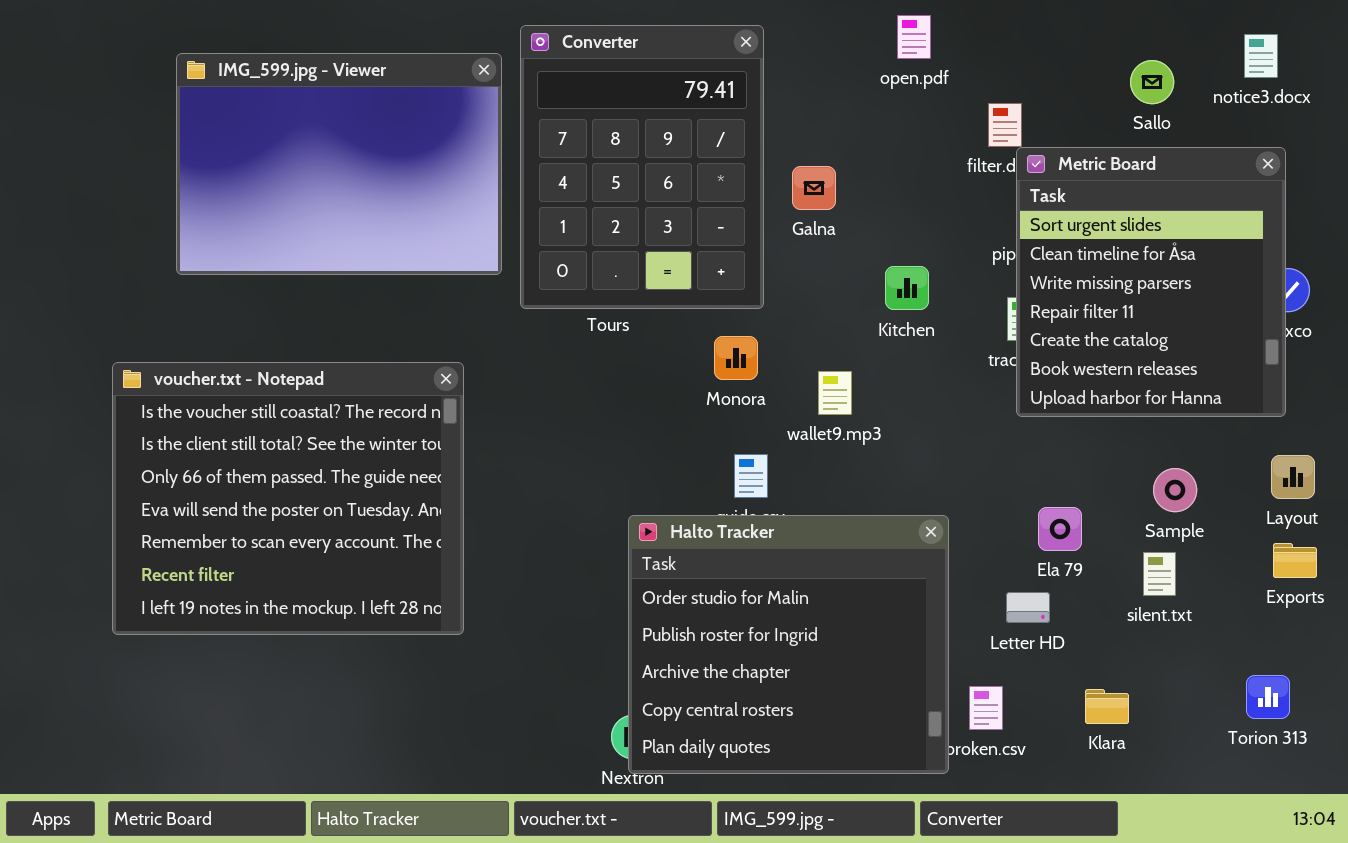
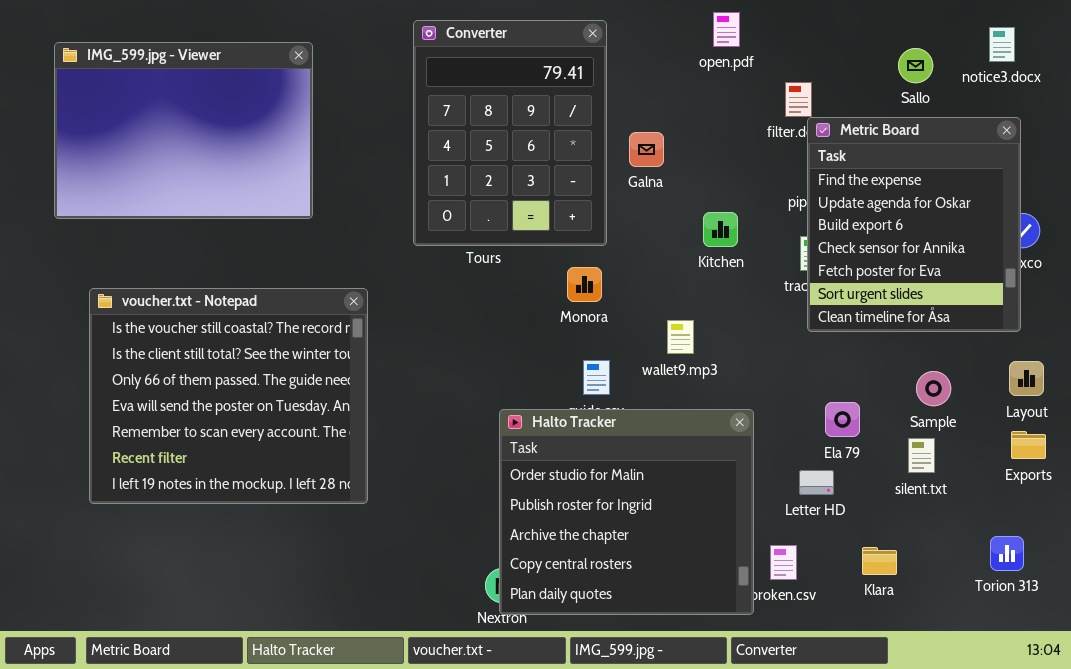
IMG_599.jpg - Viewer: [176,53,502,275] -> [54,42,313,219], moved
Metric Board: [1016,147,1286,417] -> [807,117,1021,332], scrolled up 5 rows
wallet9.mp3: [818,371,852,415] -> [667,320,694,354], moved

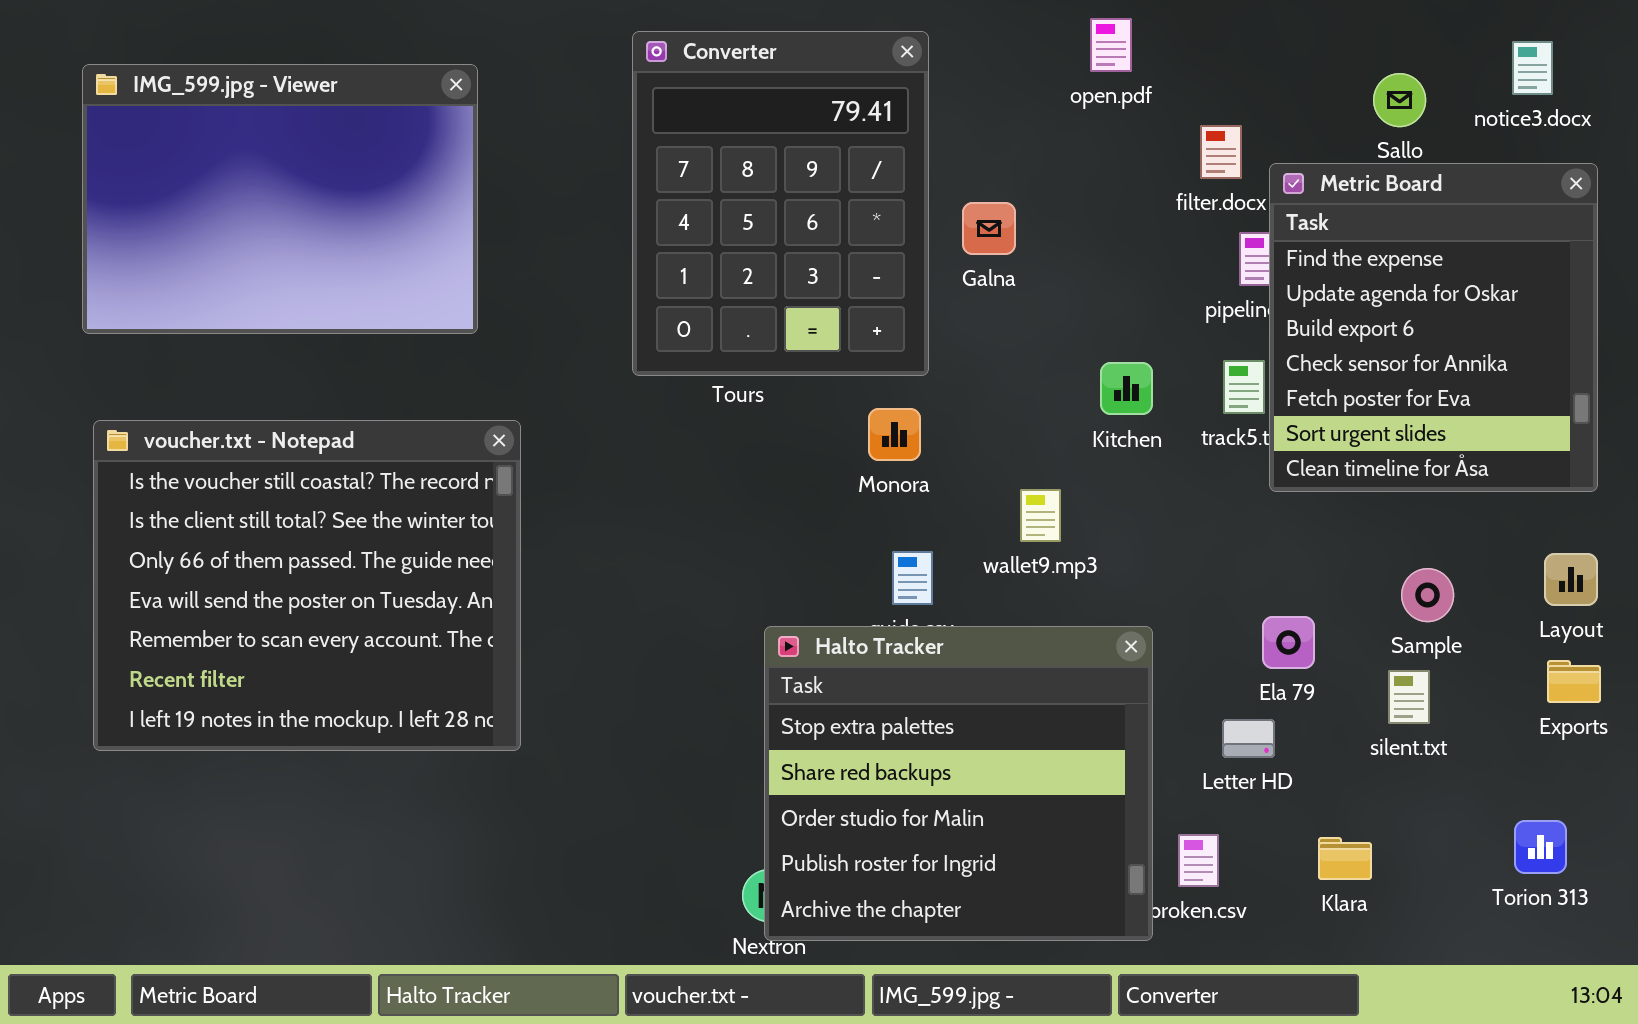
Metric Board: [807,117,1021,332] -> [1269,163,1598,492], moved
Kitchen: [703,212,738,247] -> [1100,362,1153,415], moved
voucher.txt - Notepad: [89,288,368,504] -> [93,420,521,751], moved
Halto Tracker: [499,409,754,615] -> [764,626,1153,941], scrolled up 2 rows

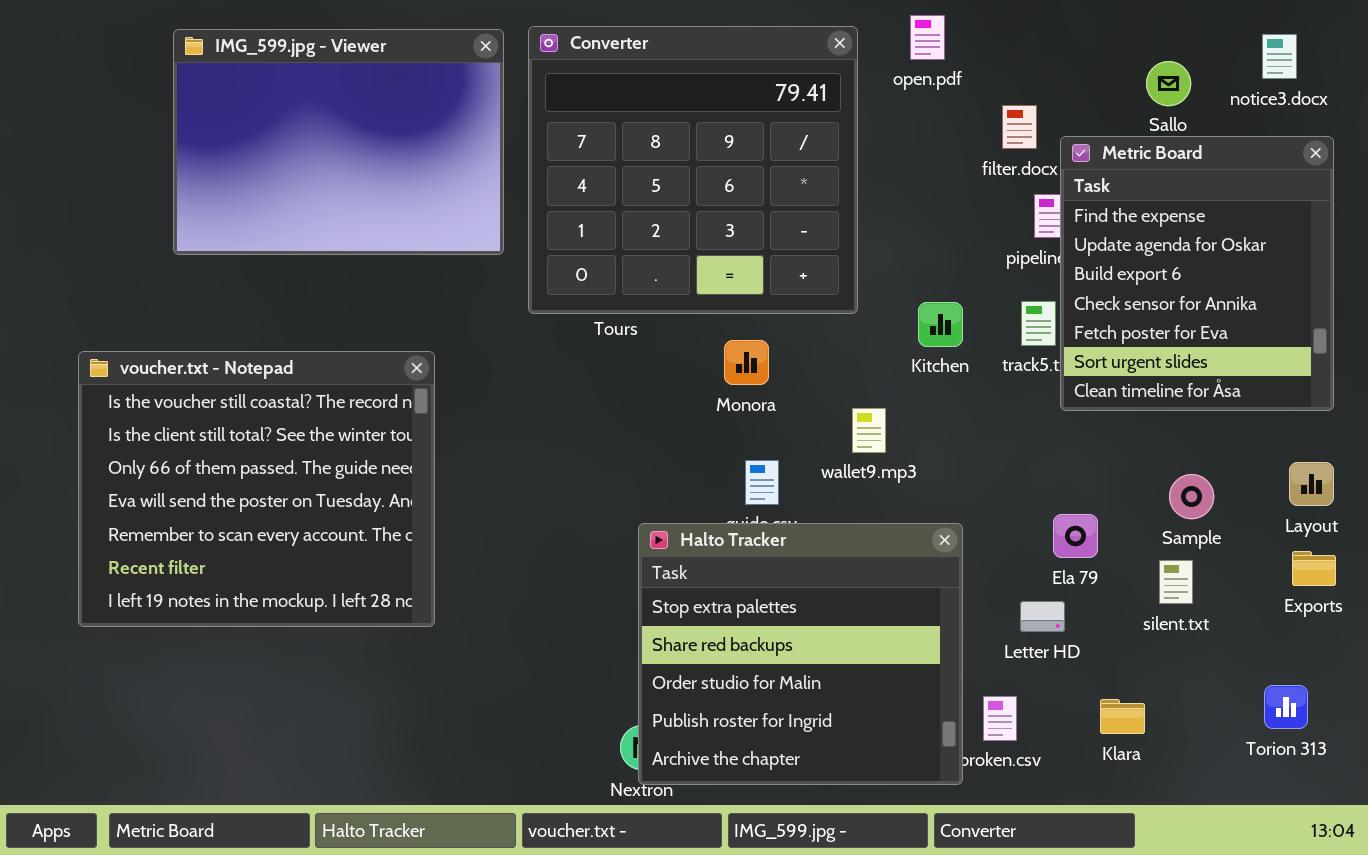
Converter: [632,31,929,376] -> [528,26,858,314], resized
IMG_599.jpg - Viewer: [82,64,478,334] -> [173,29,504,255], moved

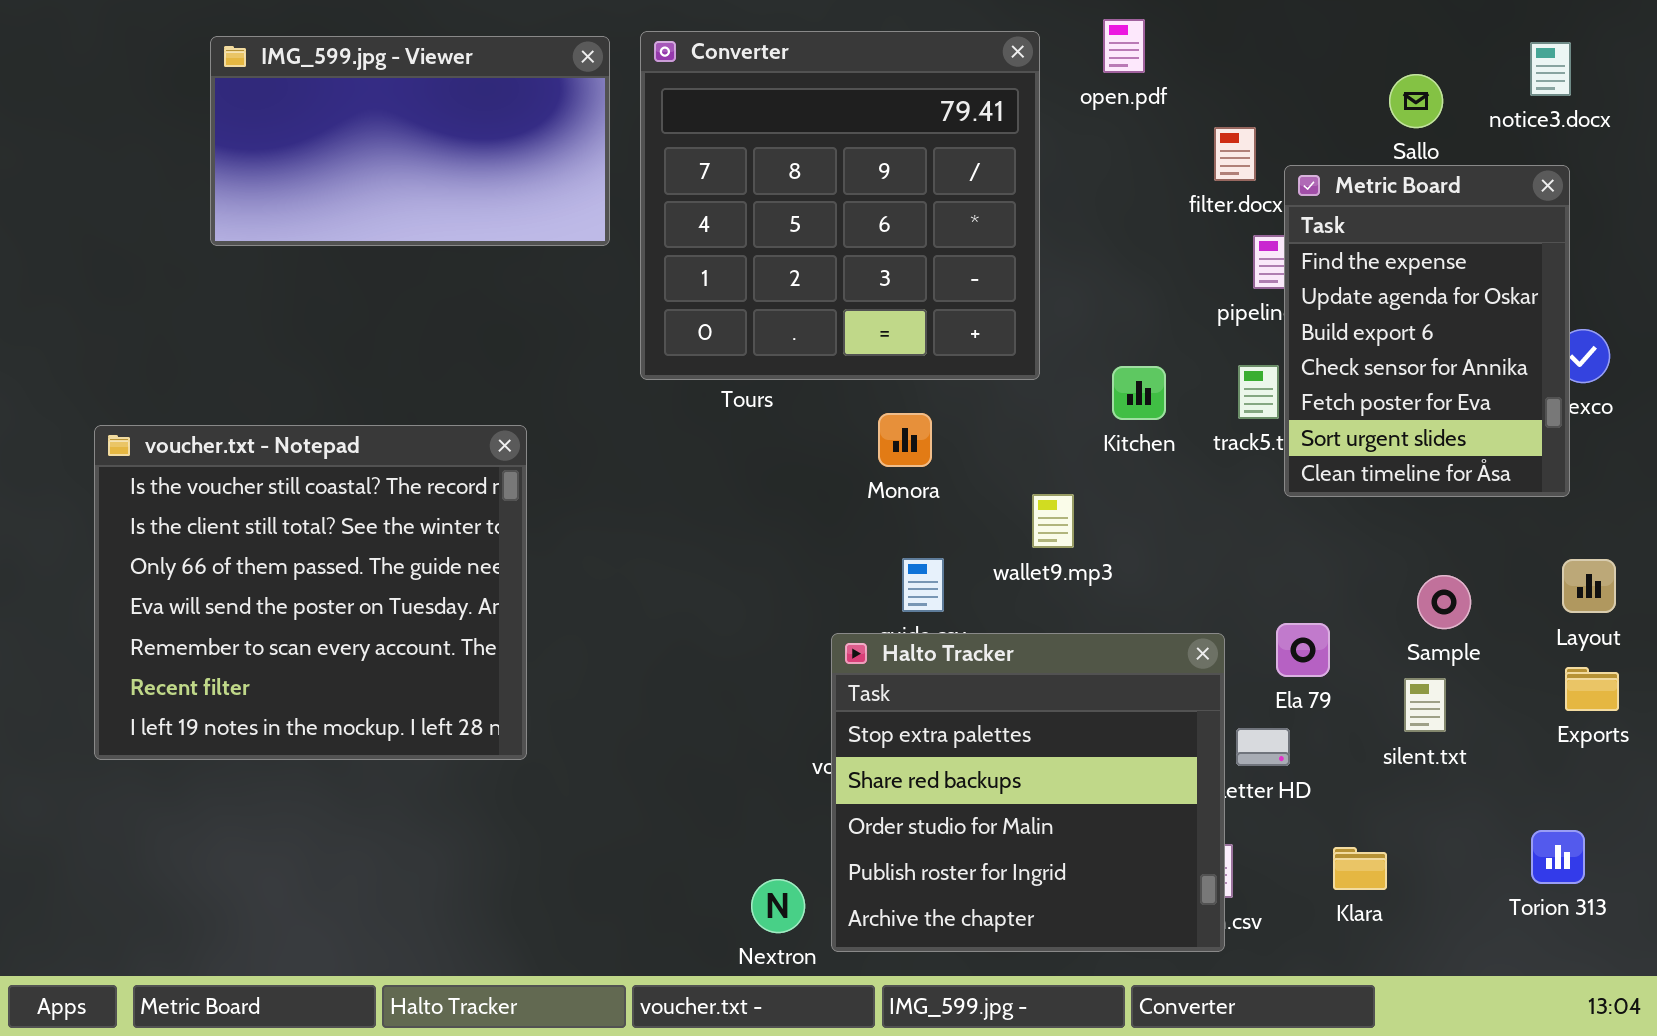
IMG_599.jpg - Viewer: [173,29,504,255] -> [210,36,610,246], resized
Metric Board: [1060,136,1334,411] -> [1284,165,1570,497], resized
Halto Tracker: [638,523,963,785] -> [831,633,1225,952], moved

